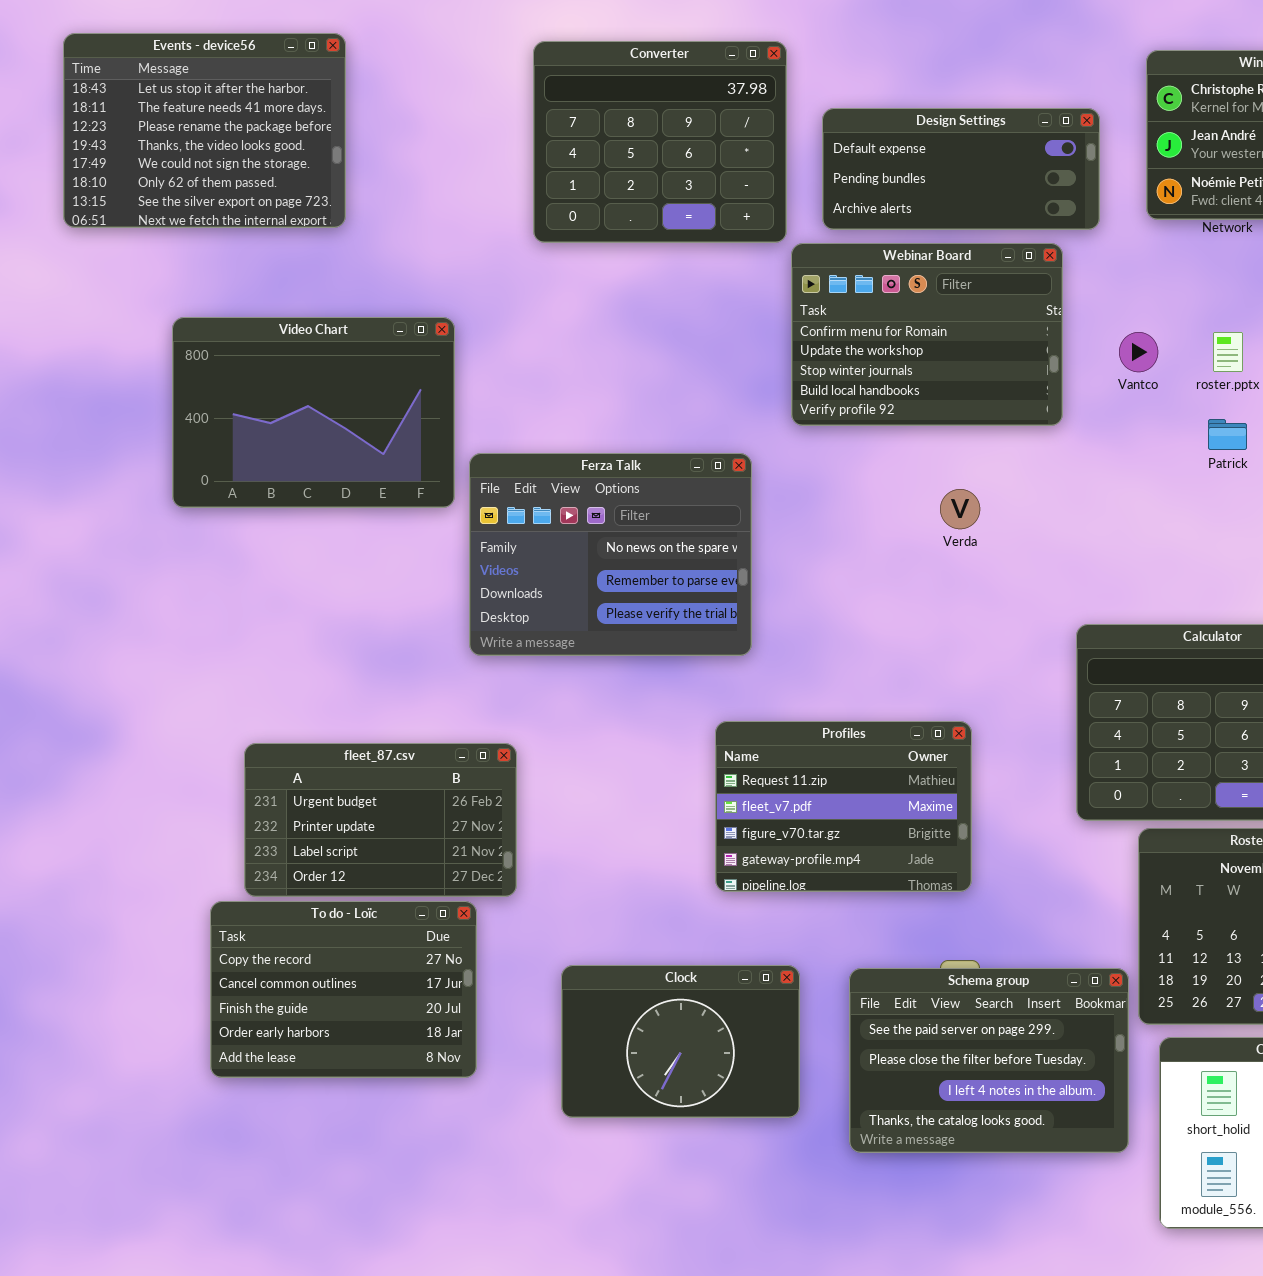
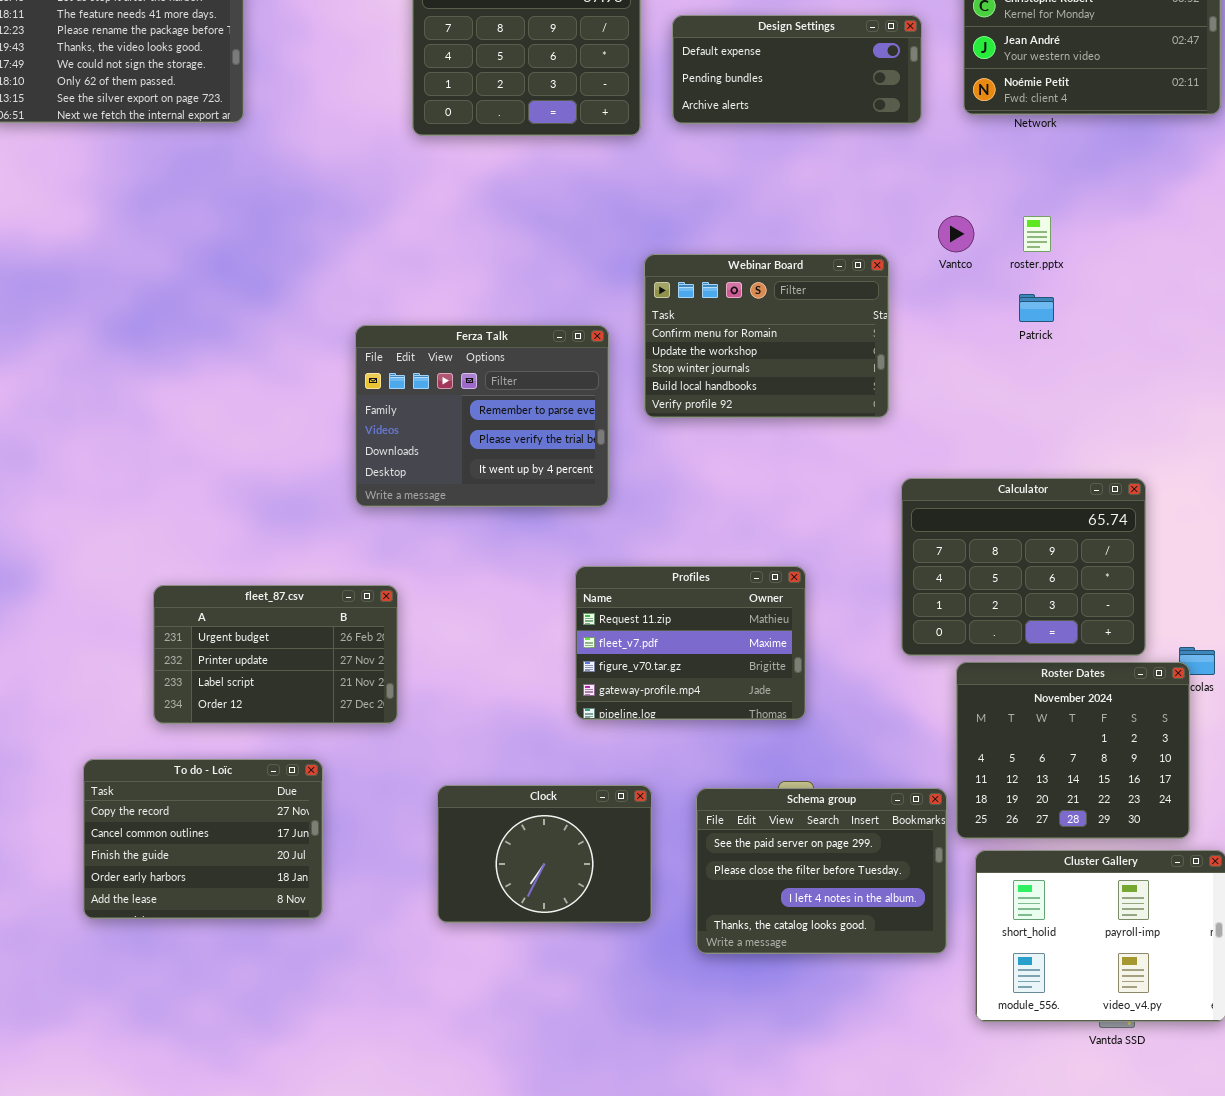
Webinar Board: [791,243,1063,426] -> [644,254,889,418], moved
Video Chart: [172,317,455,508] -> none, closed
Ferza Talk: [469,453,752,656] -> [355,325,609,507], scrolled down 1 row
To do - Loïc: [210,901,477,1078] -> [83,759,323,919], moved

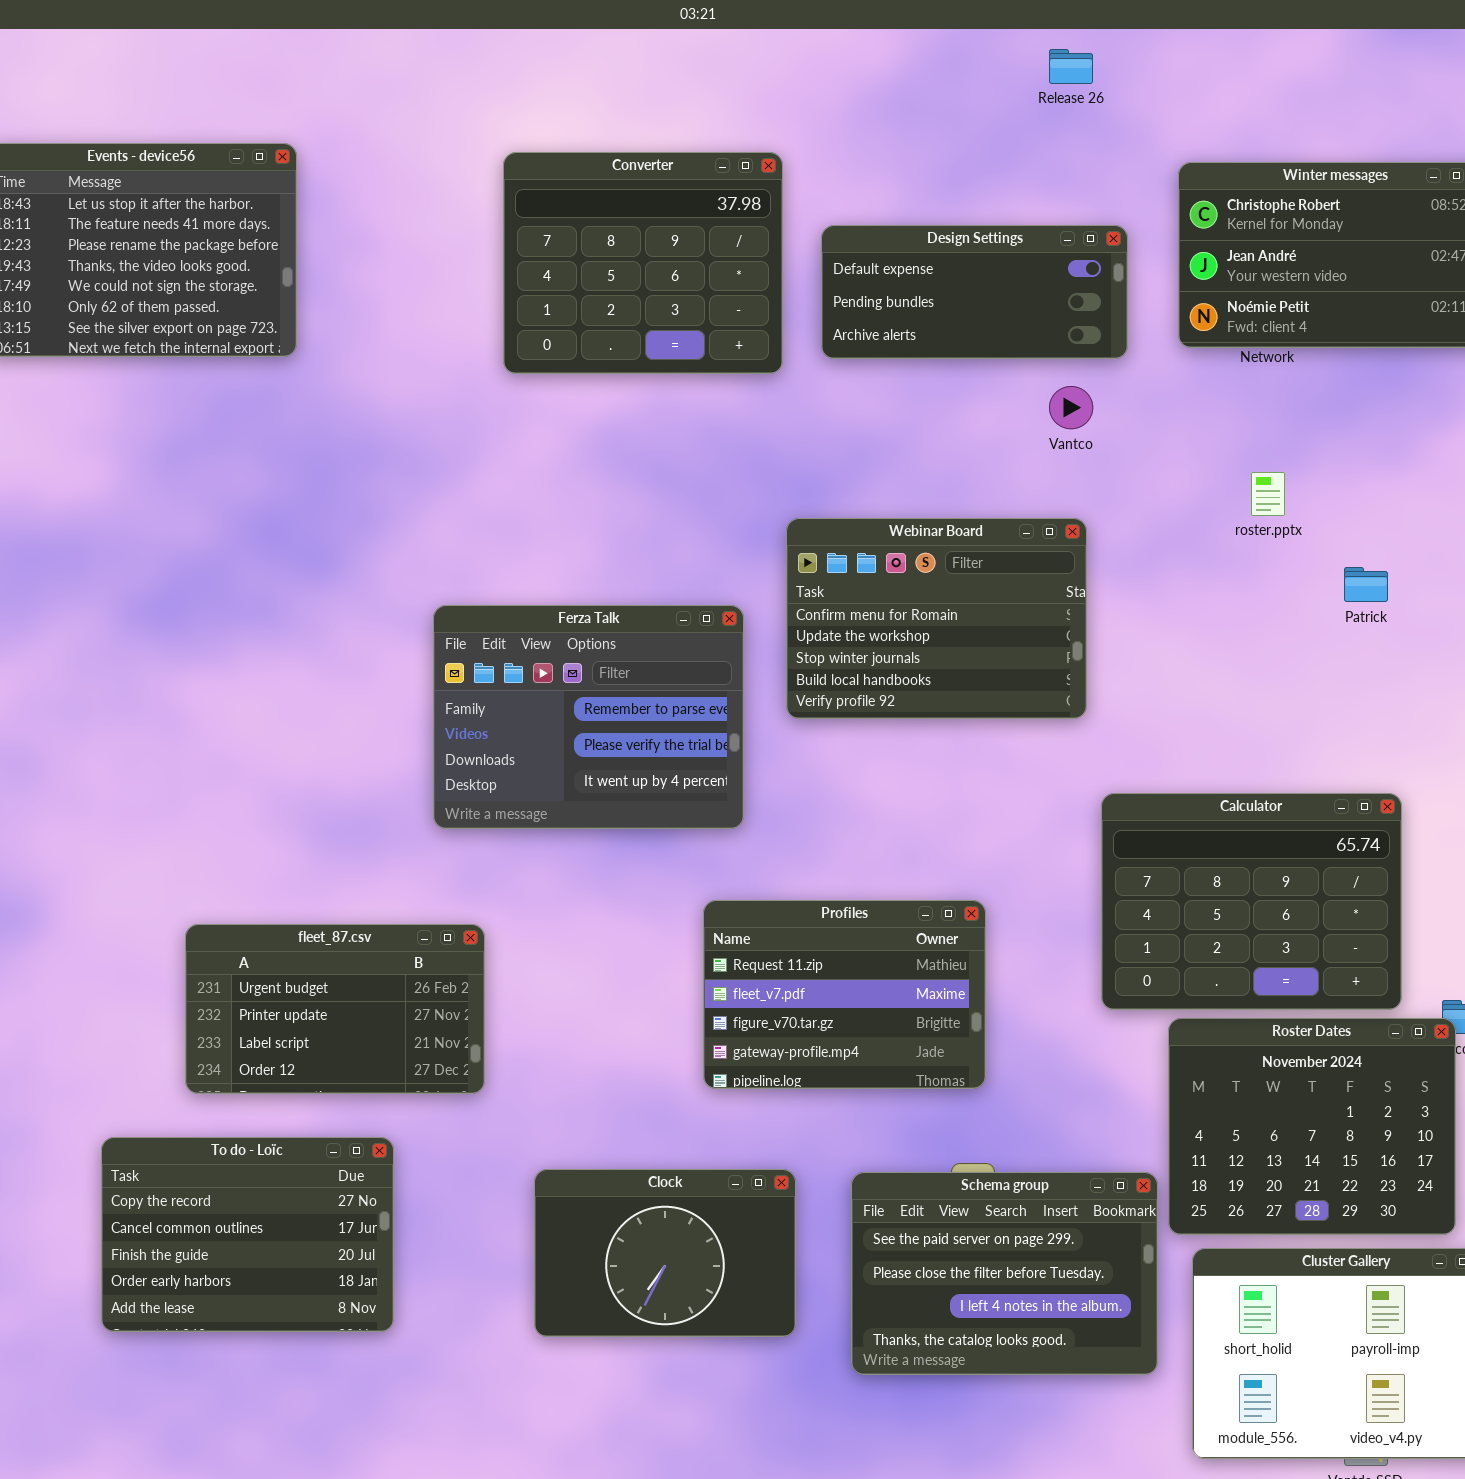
Vantco: [938,216,974,252] -> [1049,386,1093,429], moved
Patrick: [1019,294,1054,322] -> [1344,567,1388,602], moved

